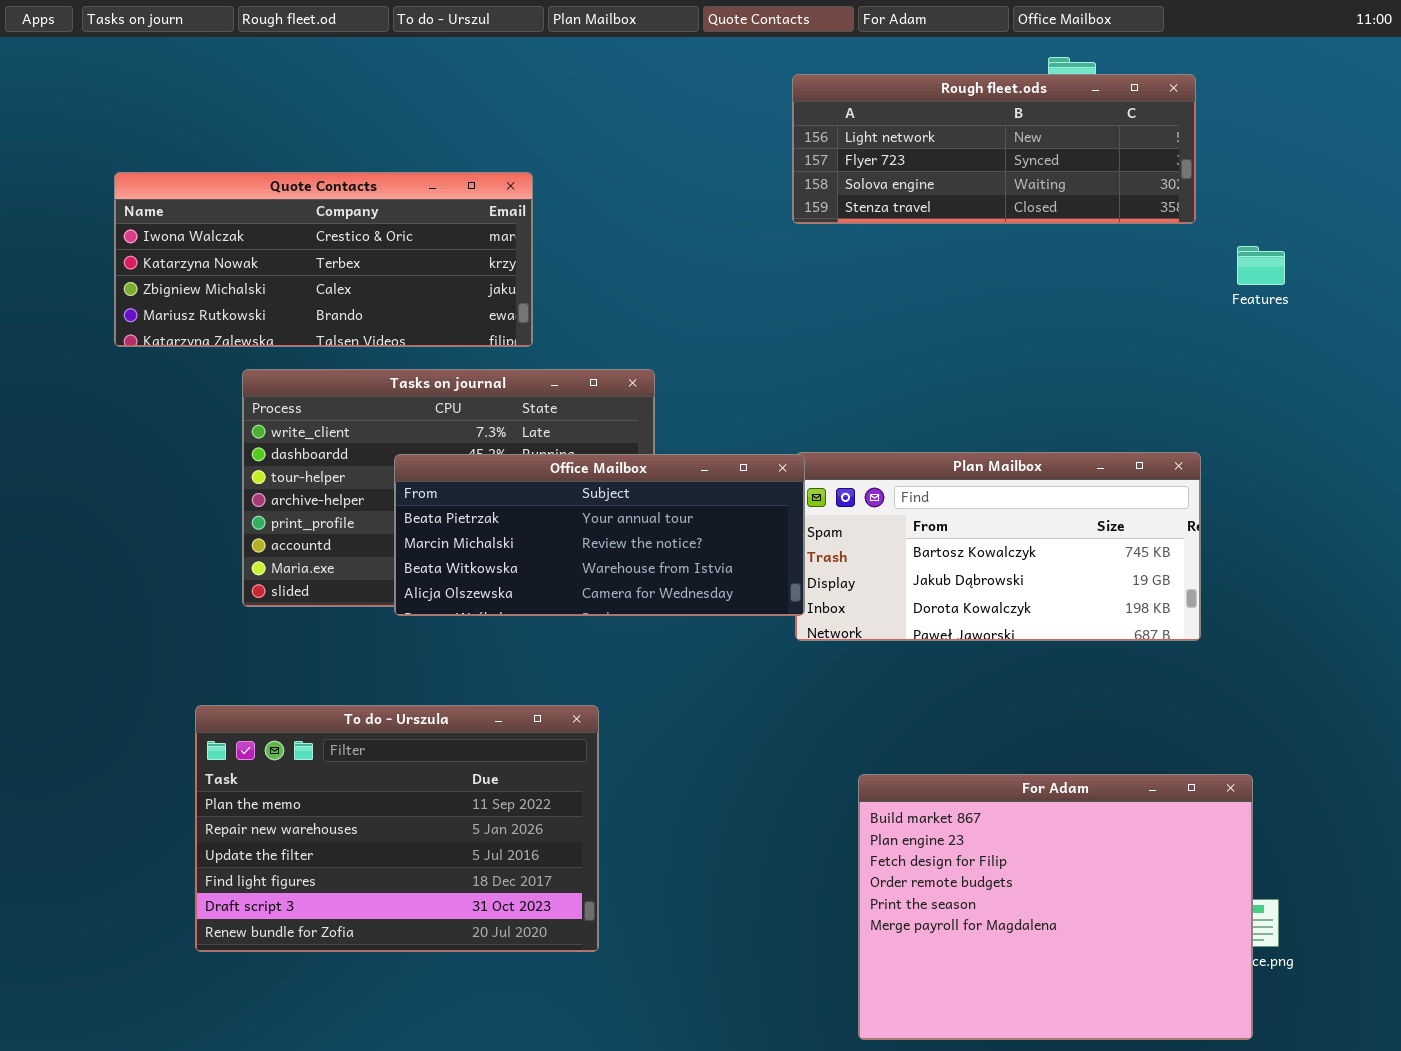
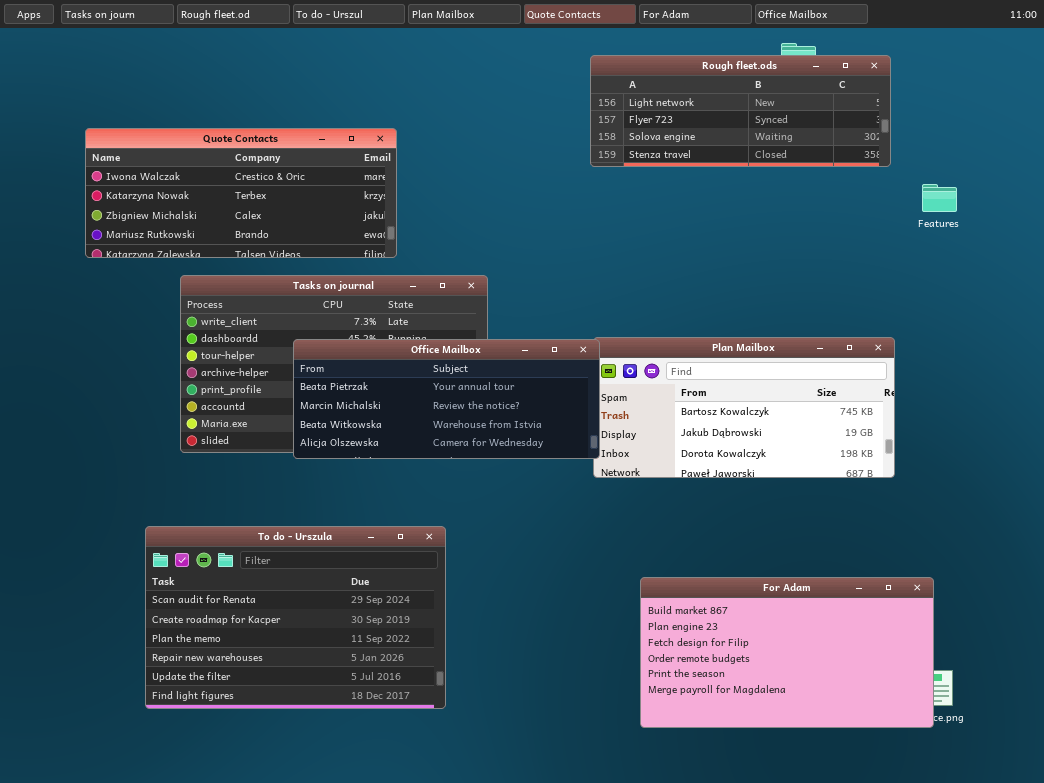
To do - Urszula: [195,705,599,952] -> [145,526,446,709], scrolled up 2 rows
For Adam: [858,774,1253,1040] -> [640,577,934,728], resized

